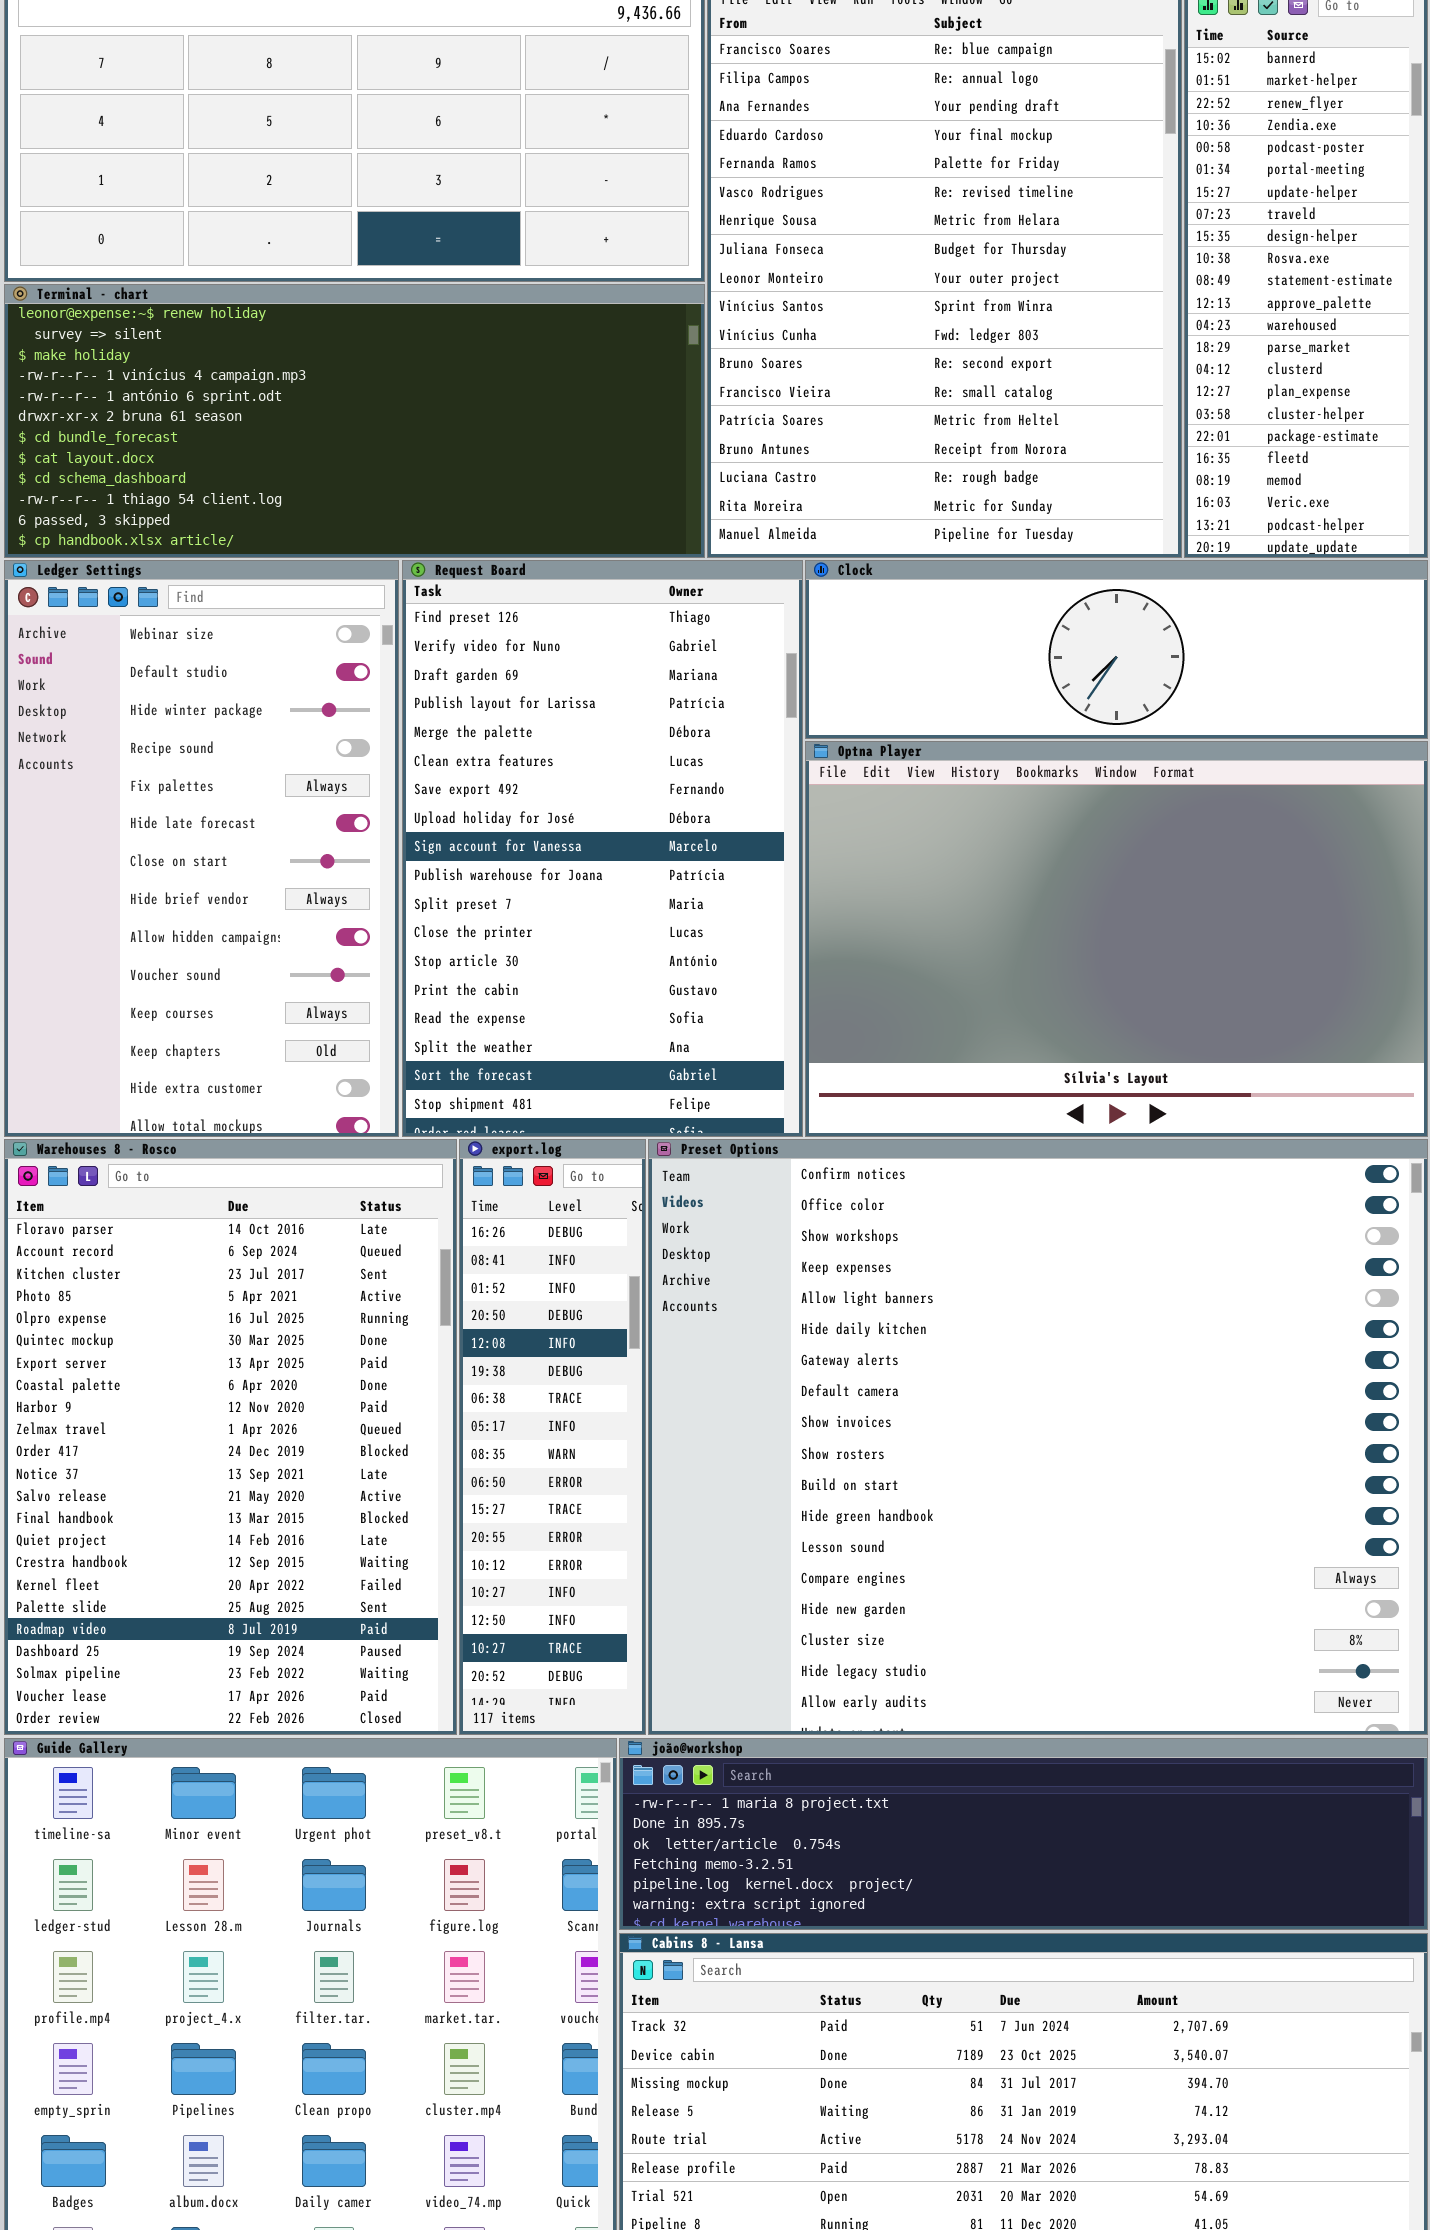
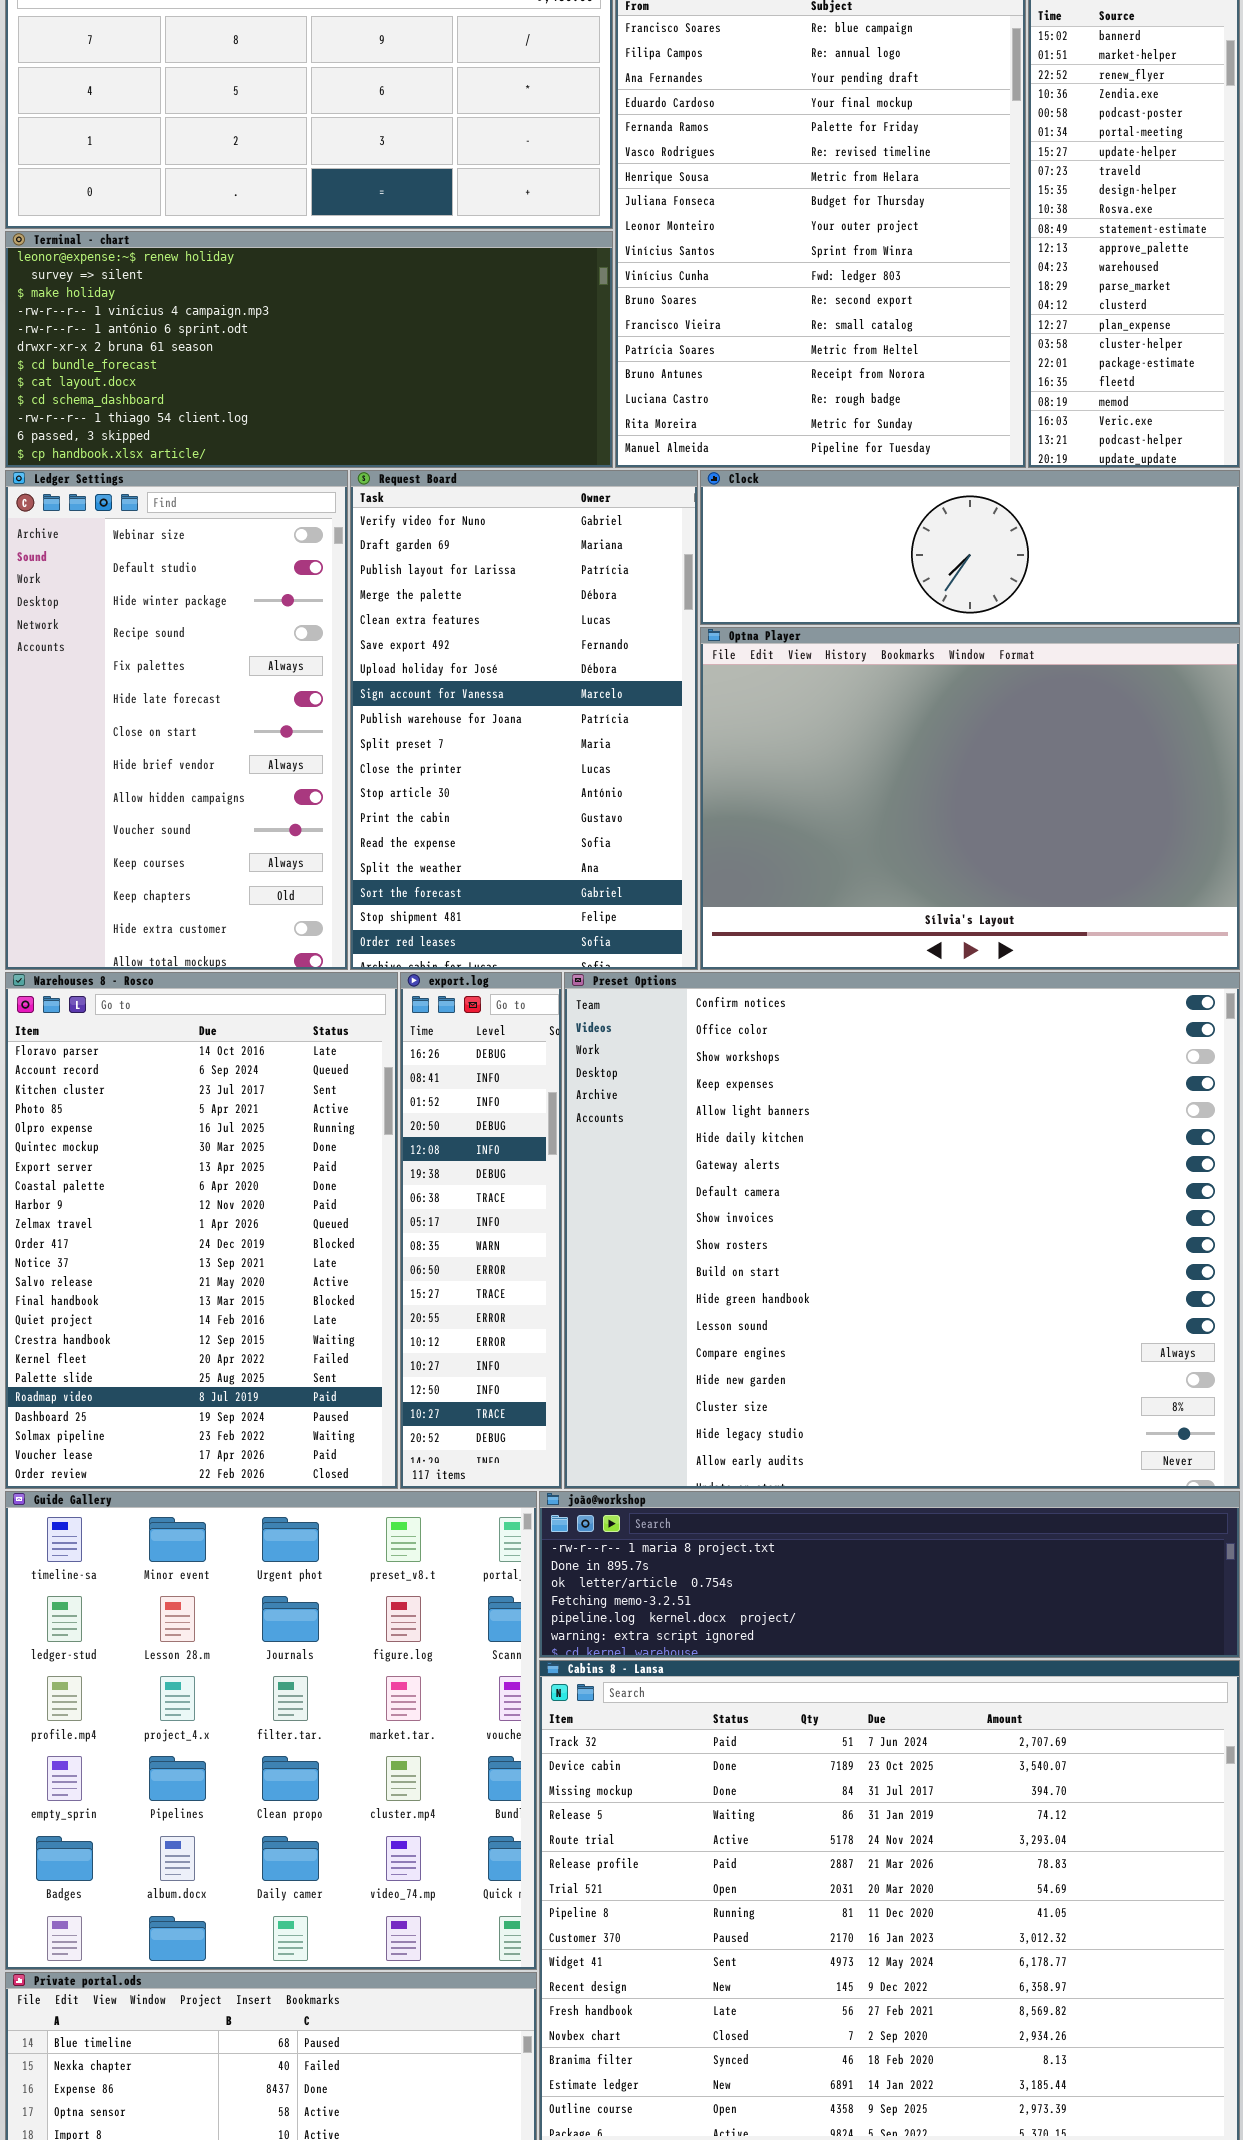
Request Board: [402,560,803,1137] -> [350,470,698,970], scrolled down 1 row

